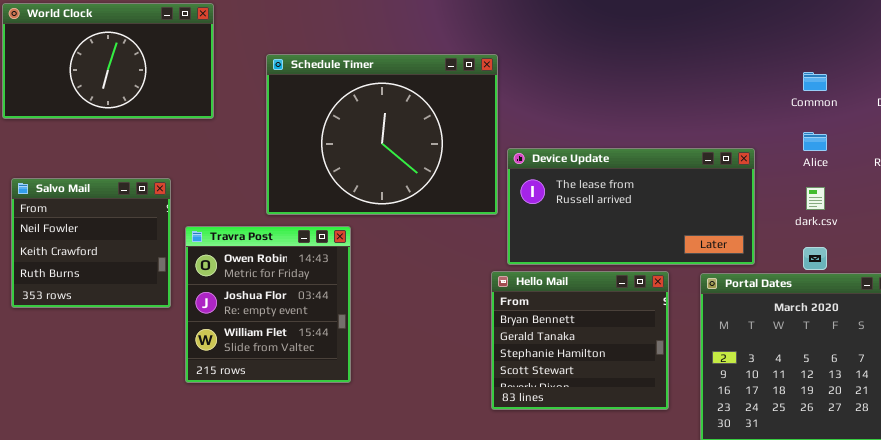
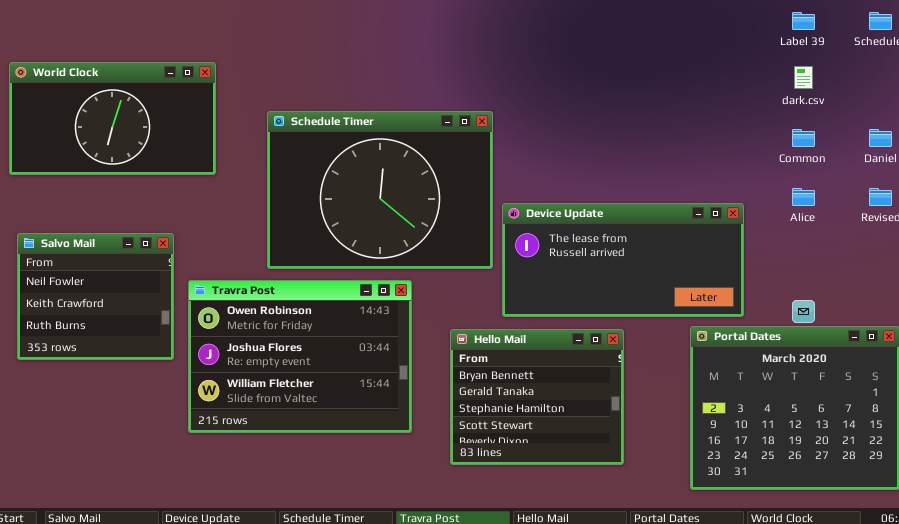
dark.csv: [806,187,825,210] -> [794,66,813,89], moved
Travra Post: [185,226,351,383] -> [188,280,412,433], resized
Hello Mail: [491,271,669,410] -> [450,329,624,465], moved

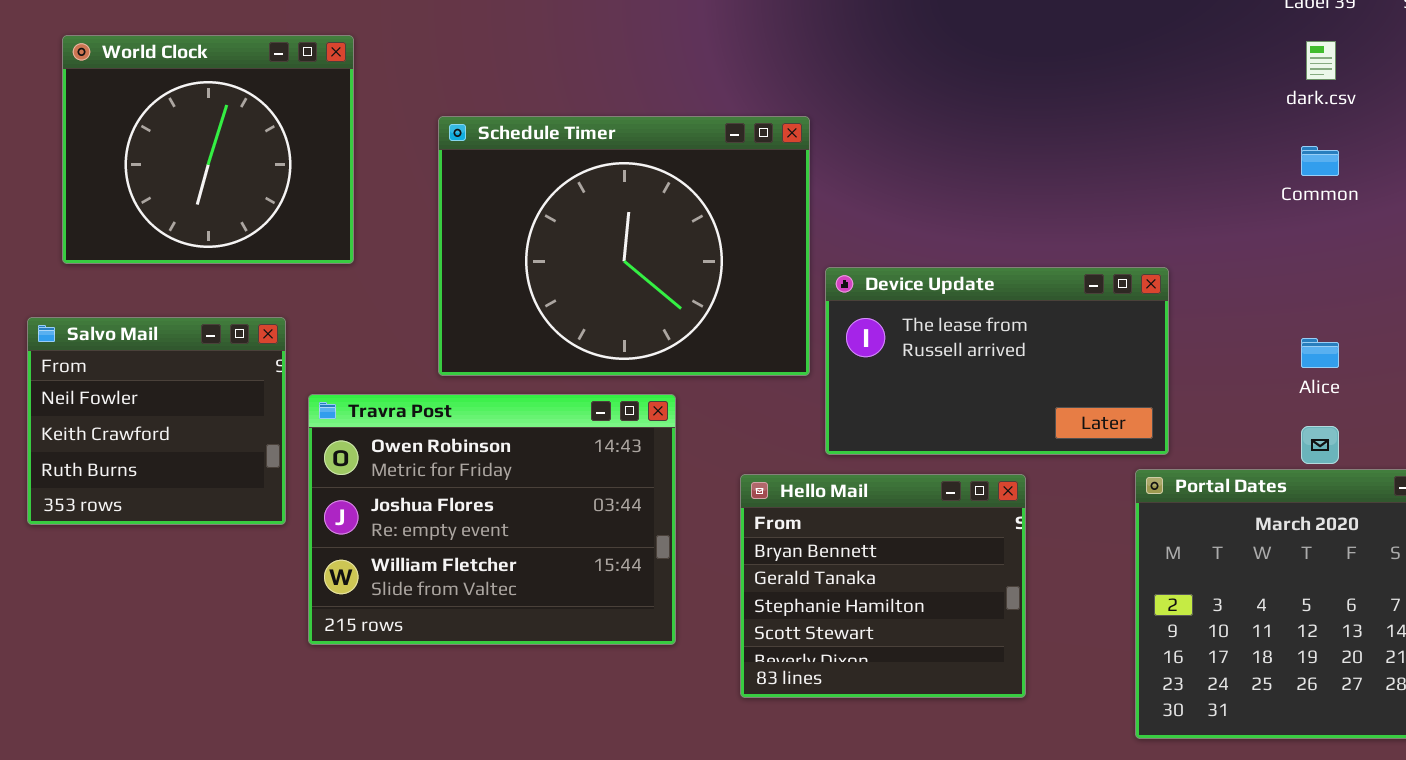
World Clock: [9,62,216,175] -> [62,35,354,264], resized
Alice: [792,188,815,206] -> [1301,338,1339,368], moved
Device Update: [502,203,744,317] -> [825,267,1169,455], resized

